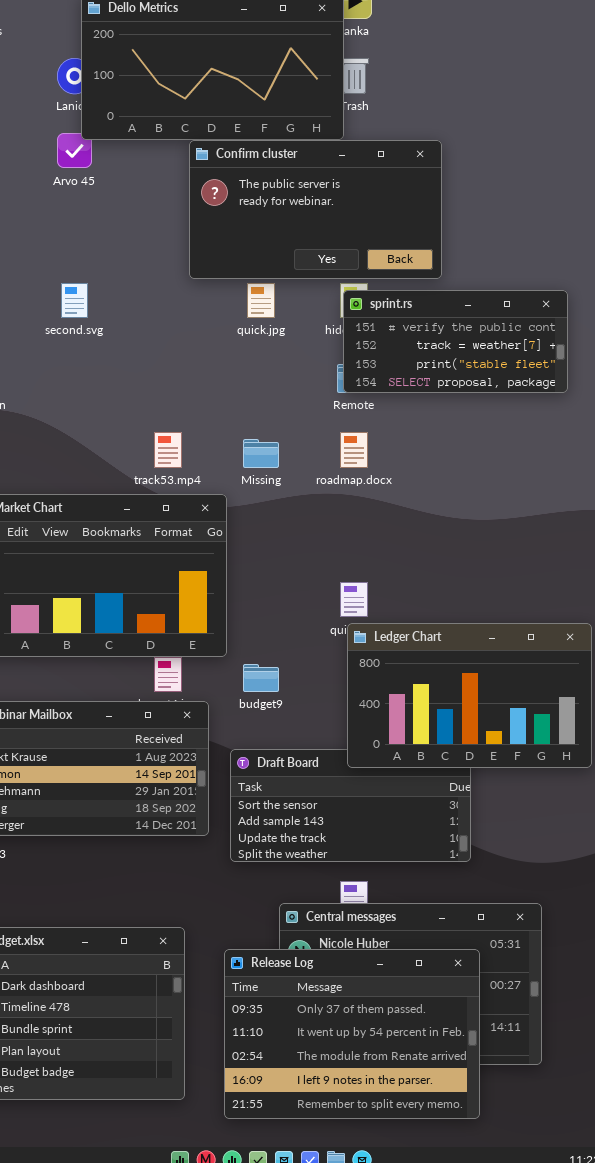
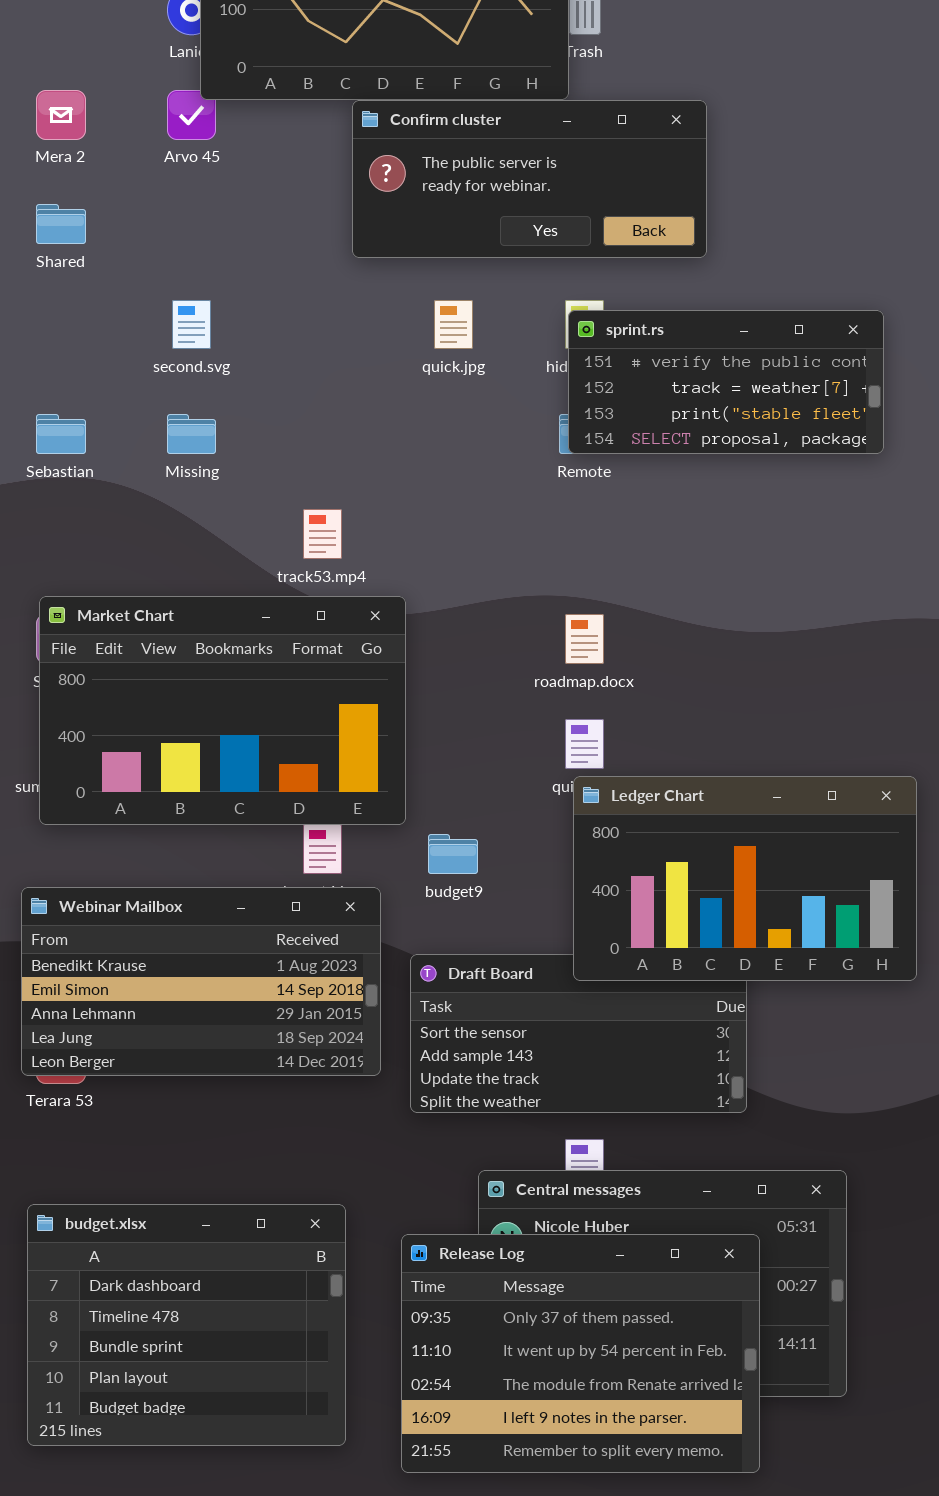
Confirm cluster: [189,140,442,279] -> [352,100,707,258], resized
roadmap.docx: [340,432,368,468] -> [565,614,604,664], moved
Missing: [243,439,279,468] -> [167,414,216,454], moved

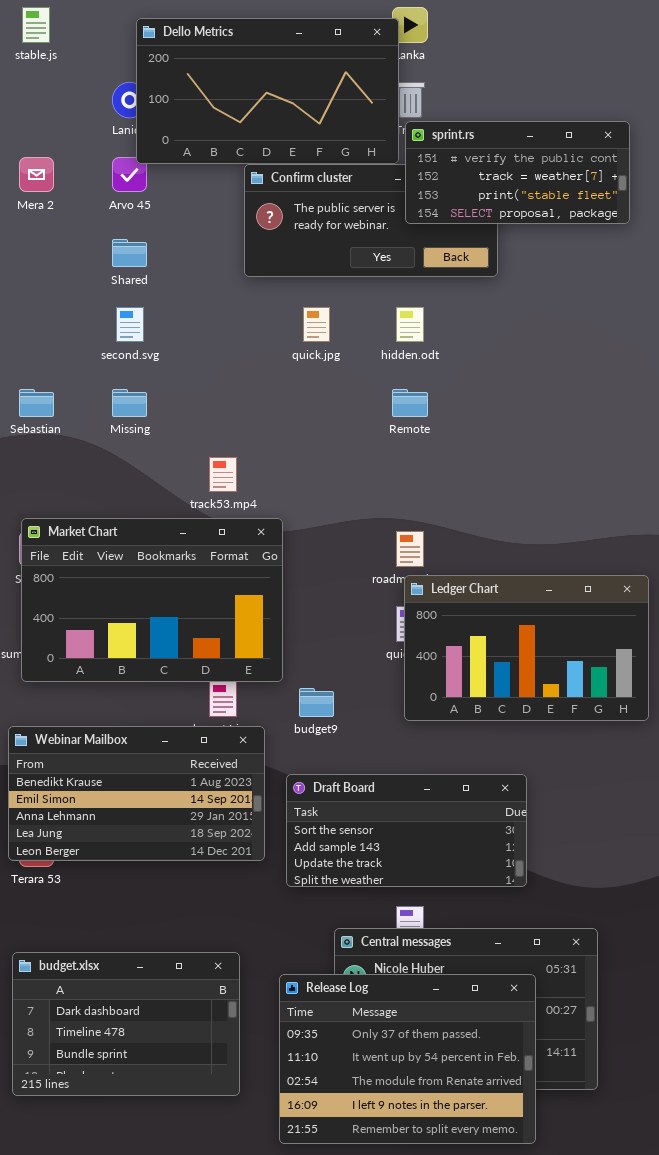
Shared: [36,204,86,244] -> [112,239,147,267], moved
sprint.rs: [568,310,884,454] -> [405,121,630,224], moved
Ledger Chart: [573,776,917,981] -> [404,575,649,721], moved
budget.xlsx: [27,1204,346,1446] -> [12,952,240,1096], resized

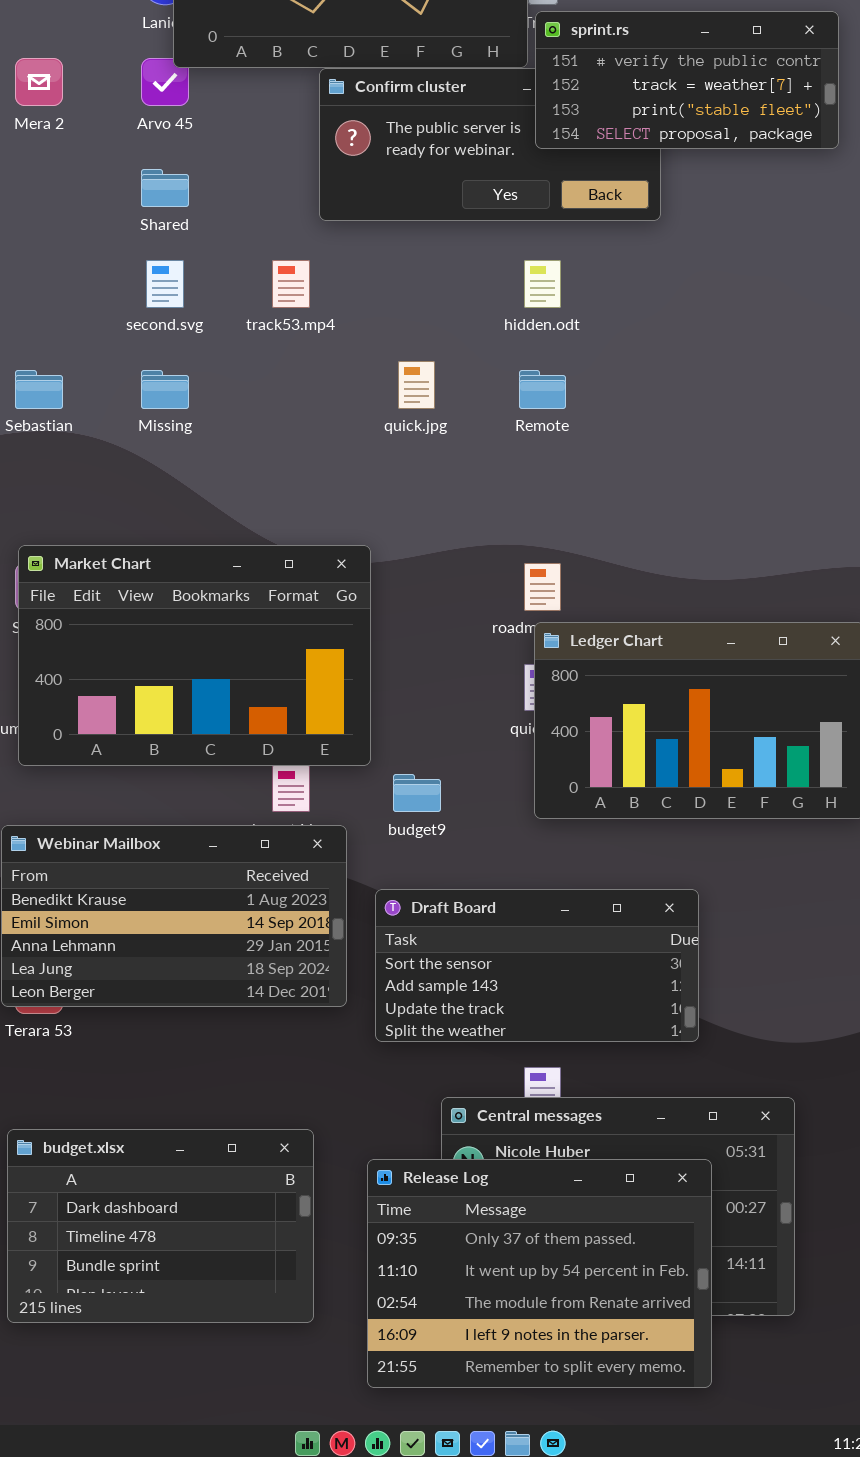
quick.jpg: [303,307,330,342] -> [398,361,435,409], moved
track53.mp4: [209,457,237,492] -> [272,260,310,308], moved

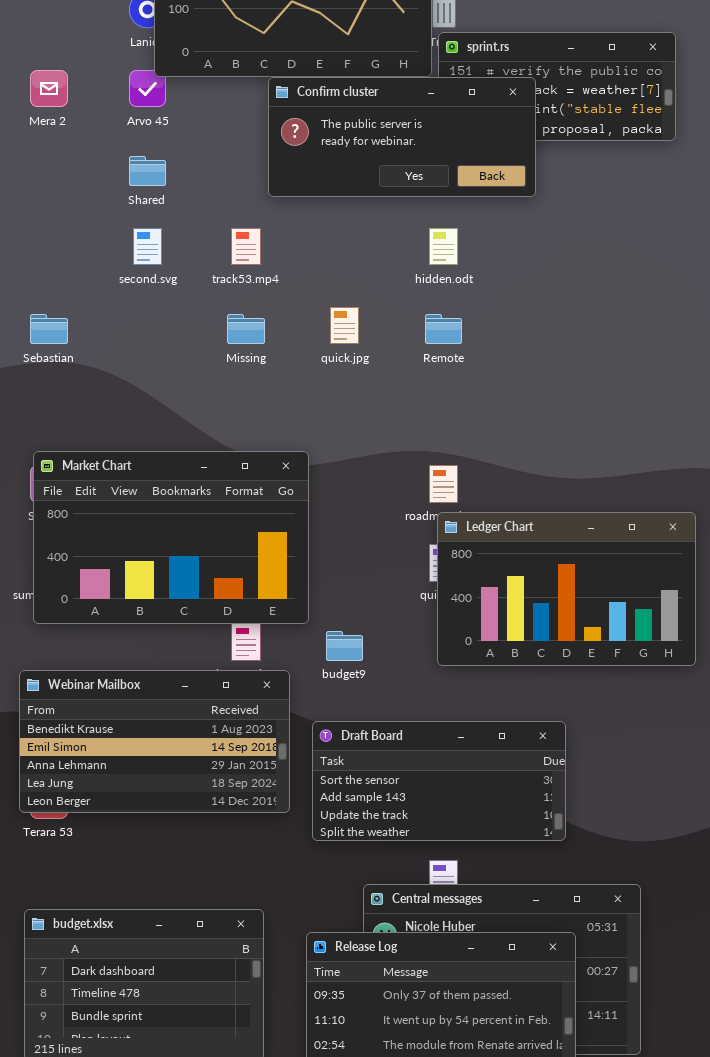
Confirm cluster: [319,68,661,221] -> [268,77,536,197], raised
Missing: [141,370,189,409] -> [227,314,265,344], moved

